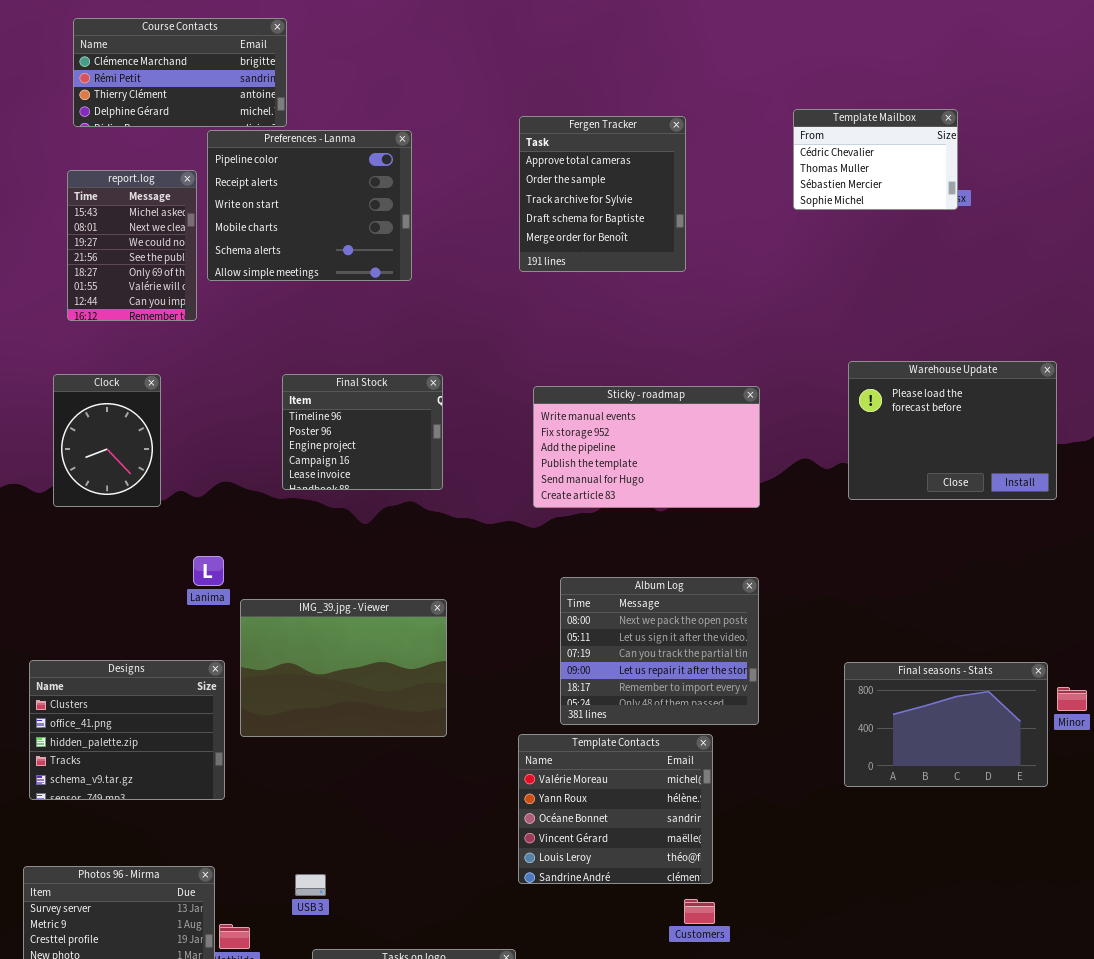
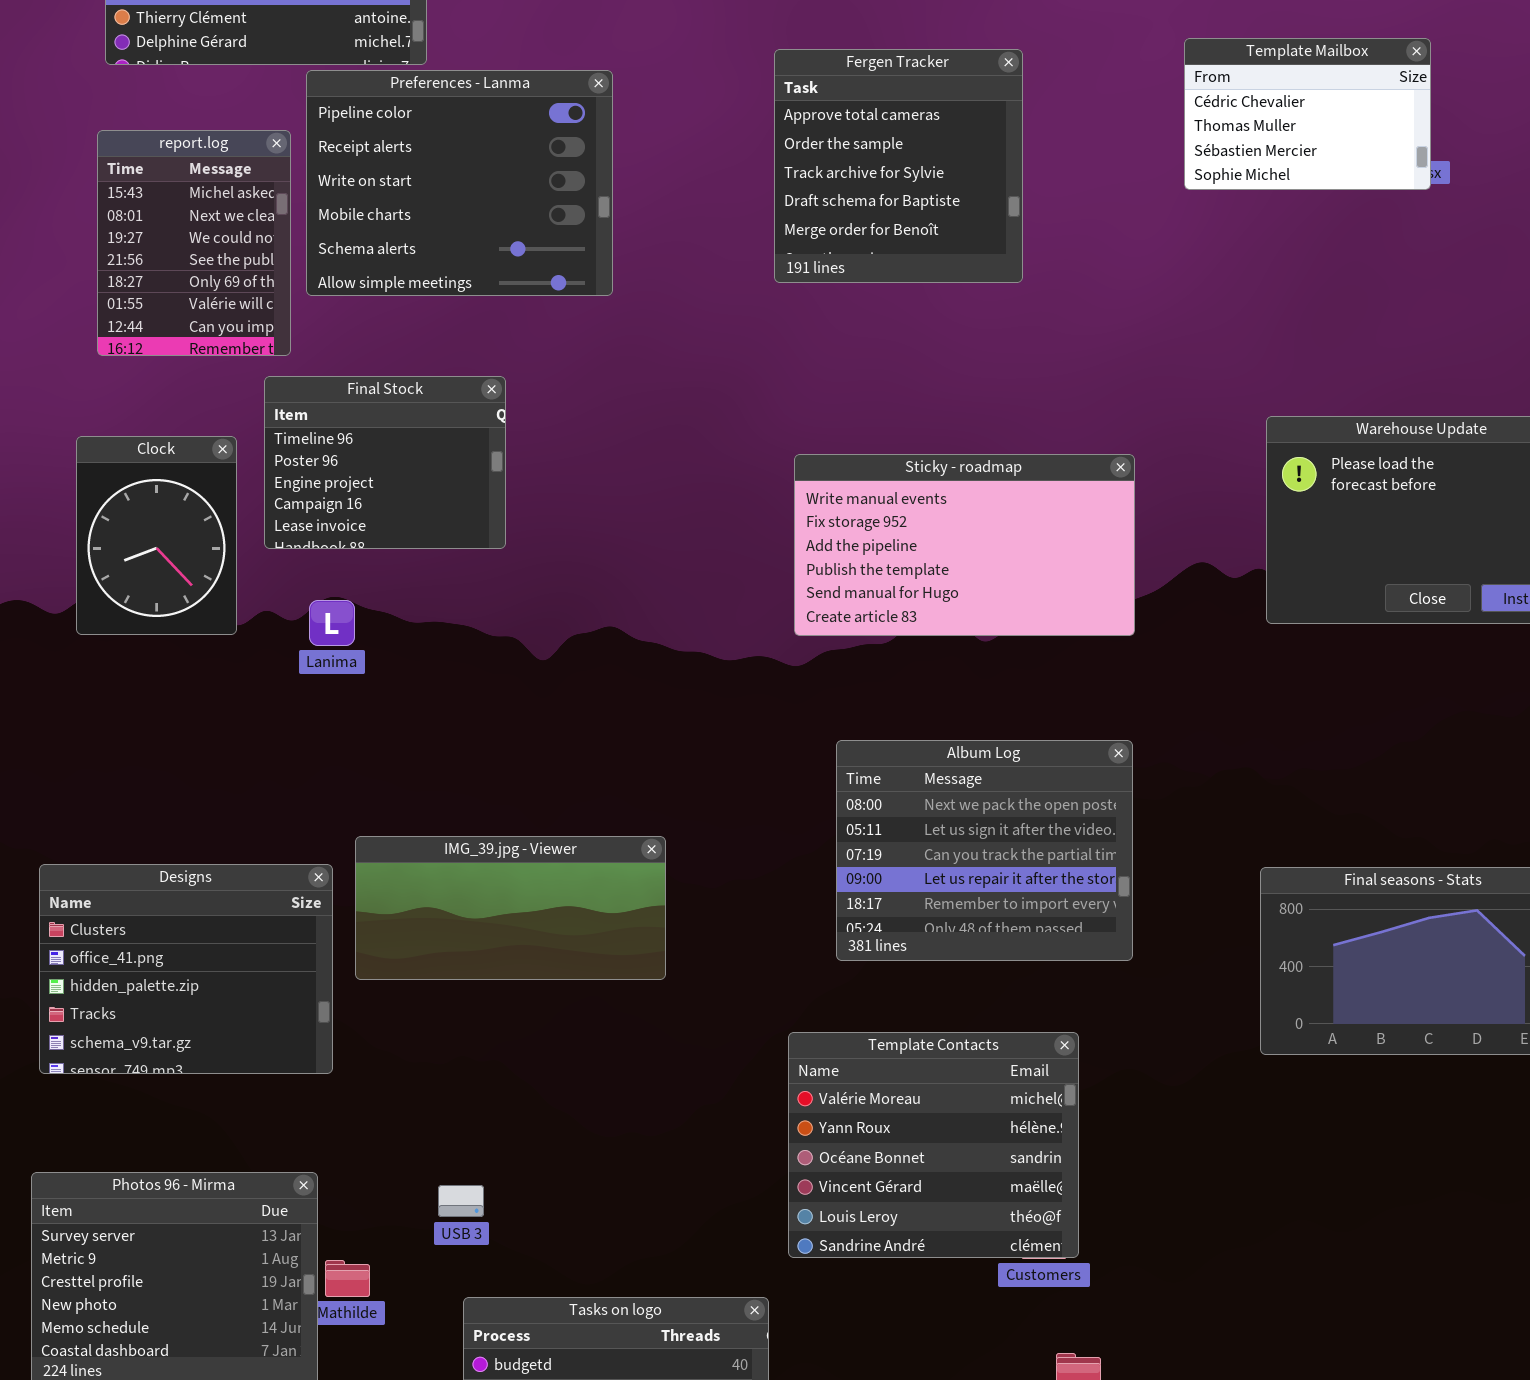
Final Stock: [282,374,443,490] -> [264,376,506,549], moved
Lanima: [193,556,224,586] -> [309,600,355,646], moved
IMG_39.jpg - Viewer: [240,599,447,737] -> [355,836,666,980], resized
Template Contacts: [518,734,713,884] -> [788,1032,1079,1258], moved

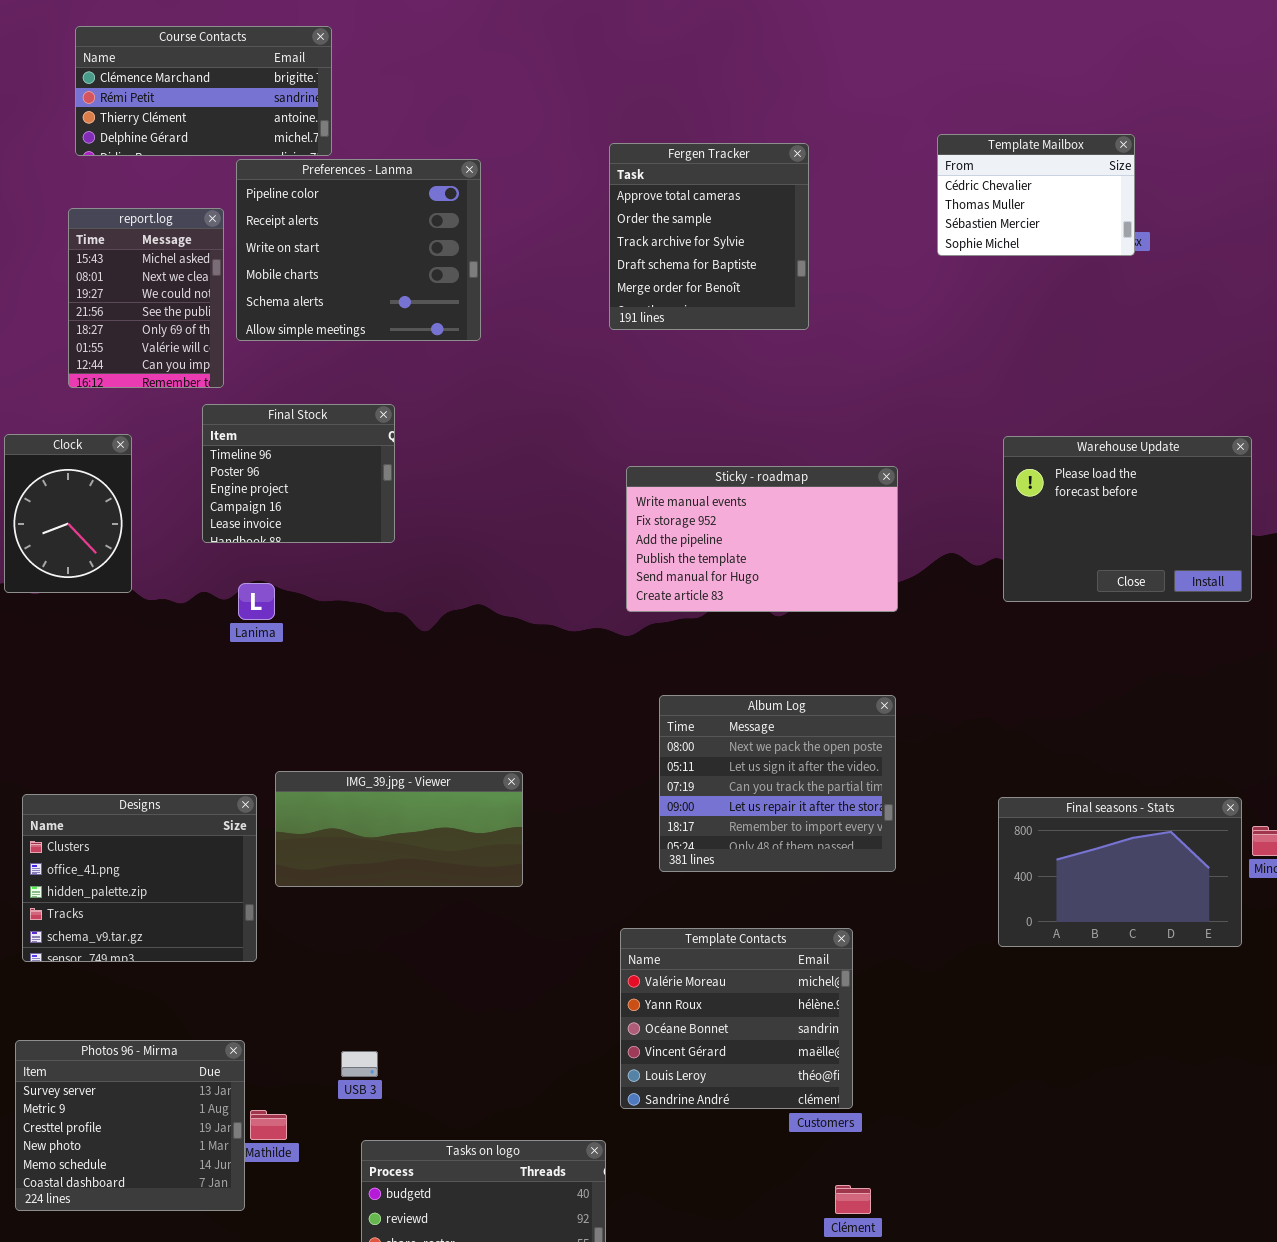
Clock: [76,436,237,635] -> [4,434,132,593], moved

